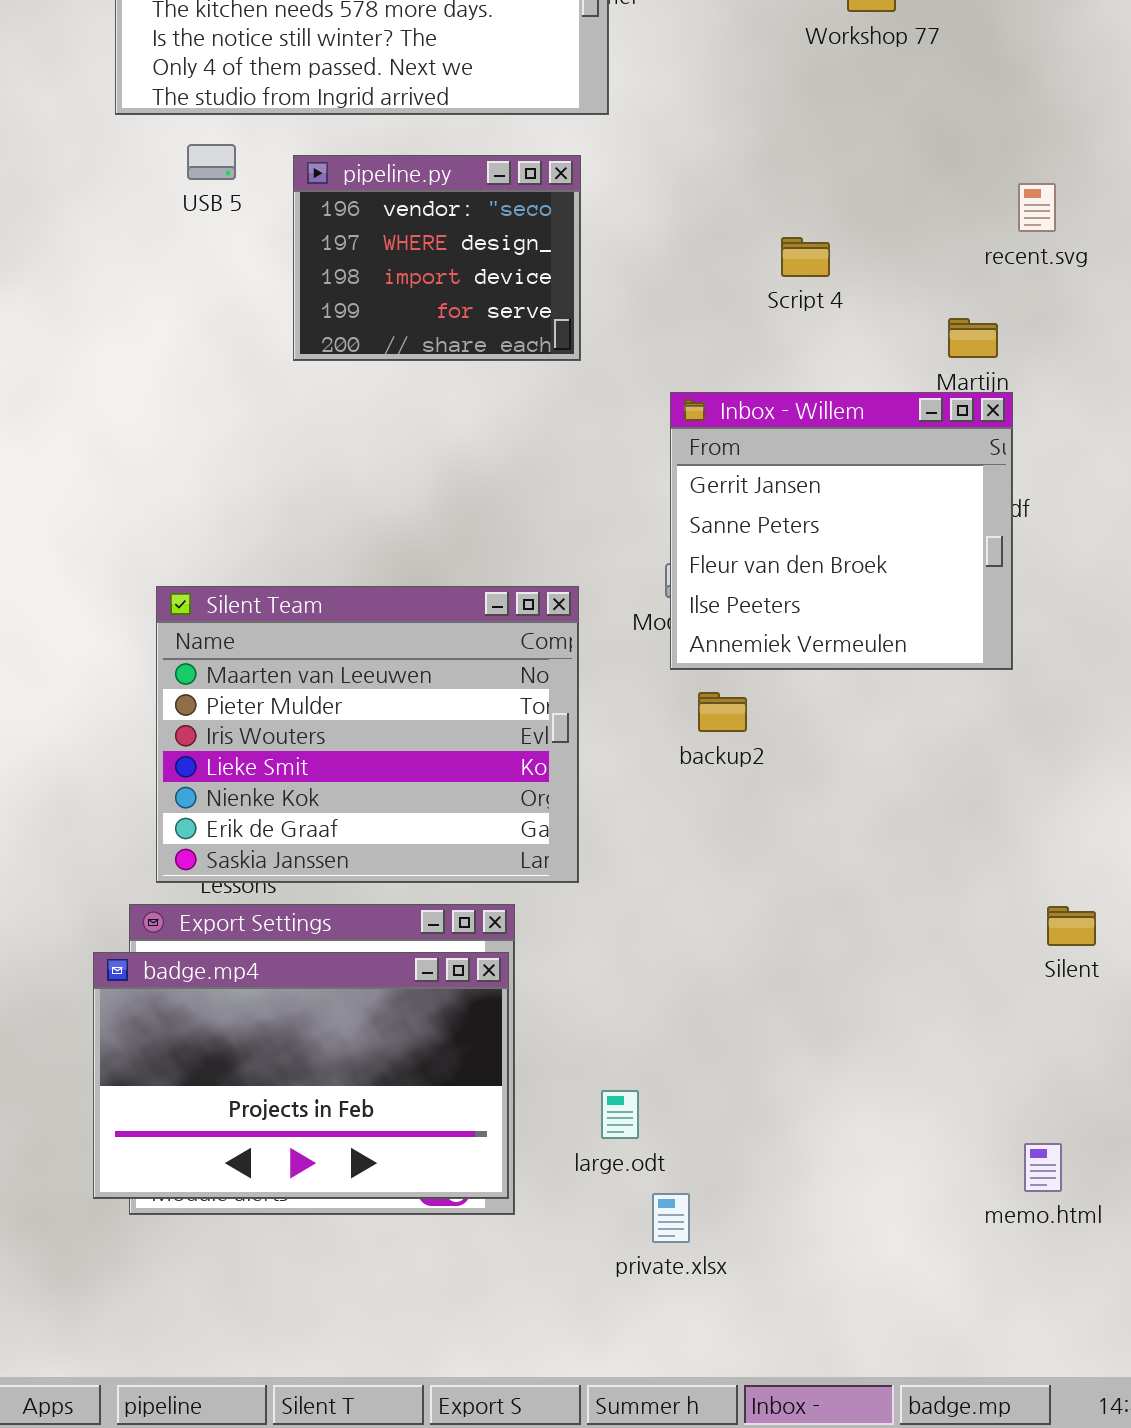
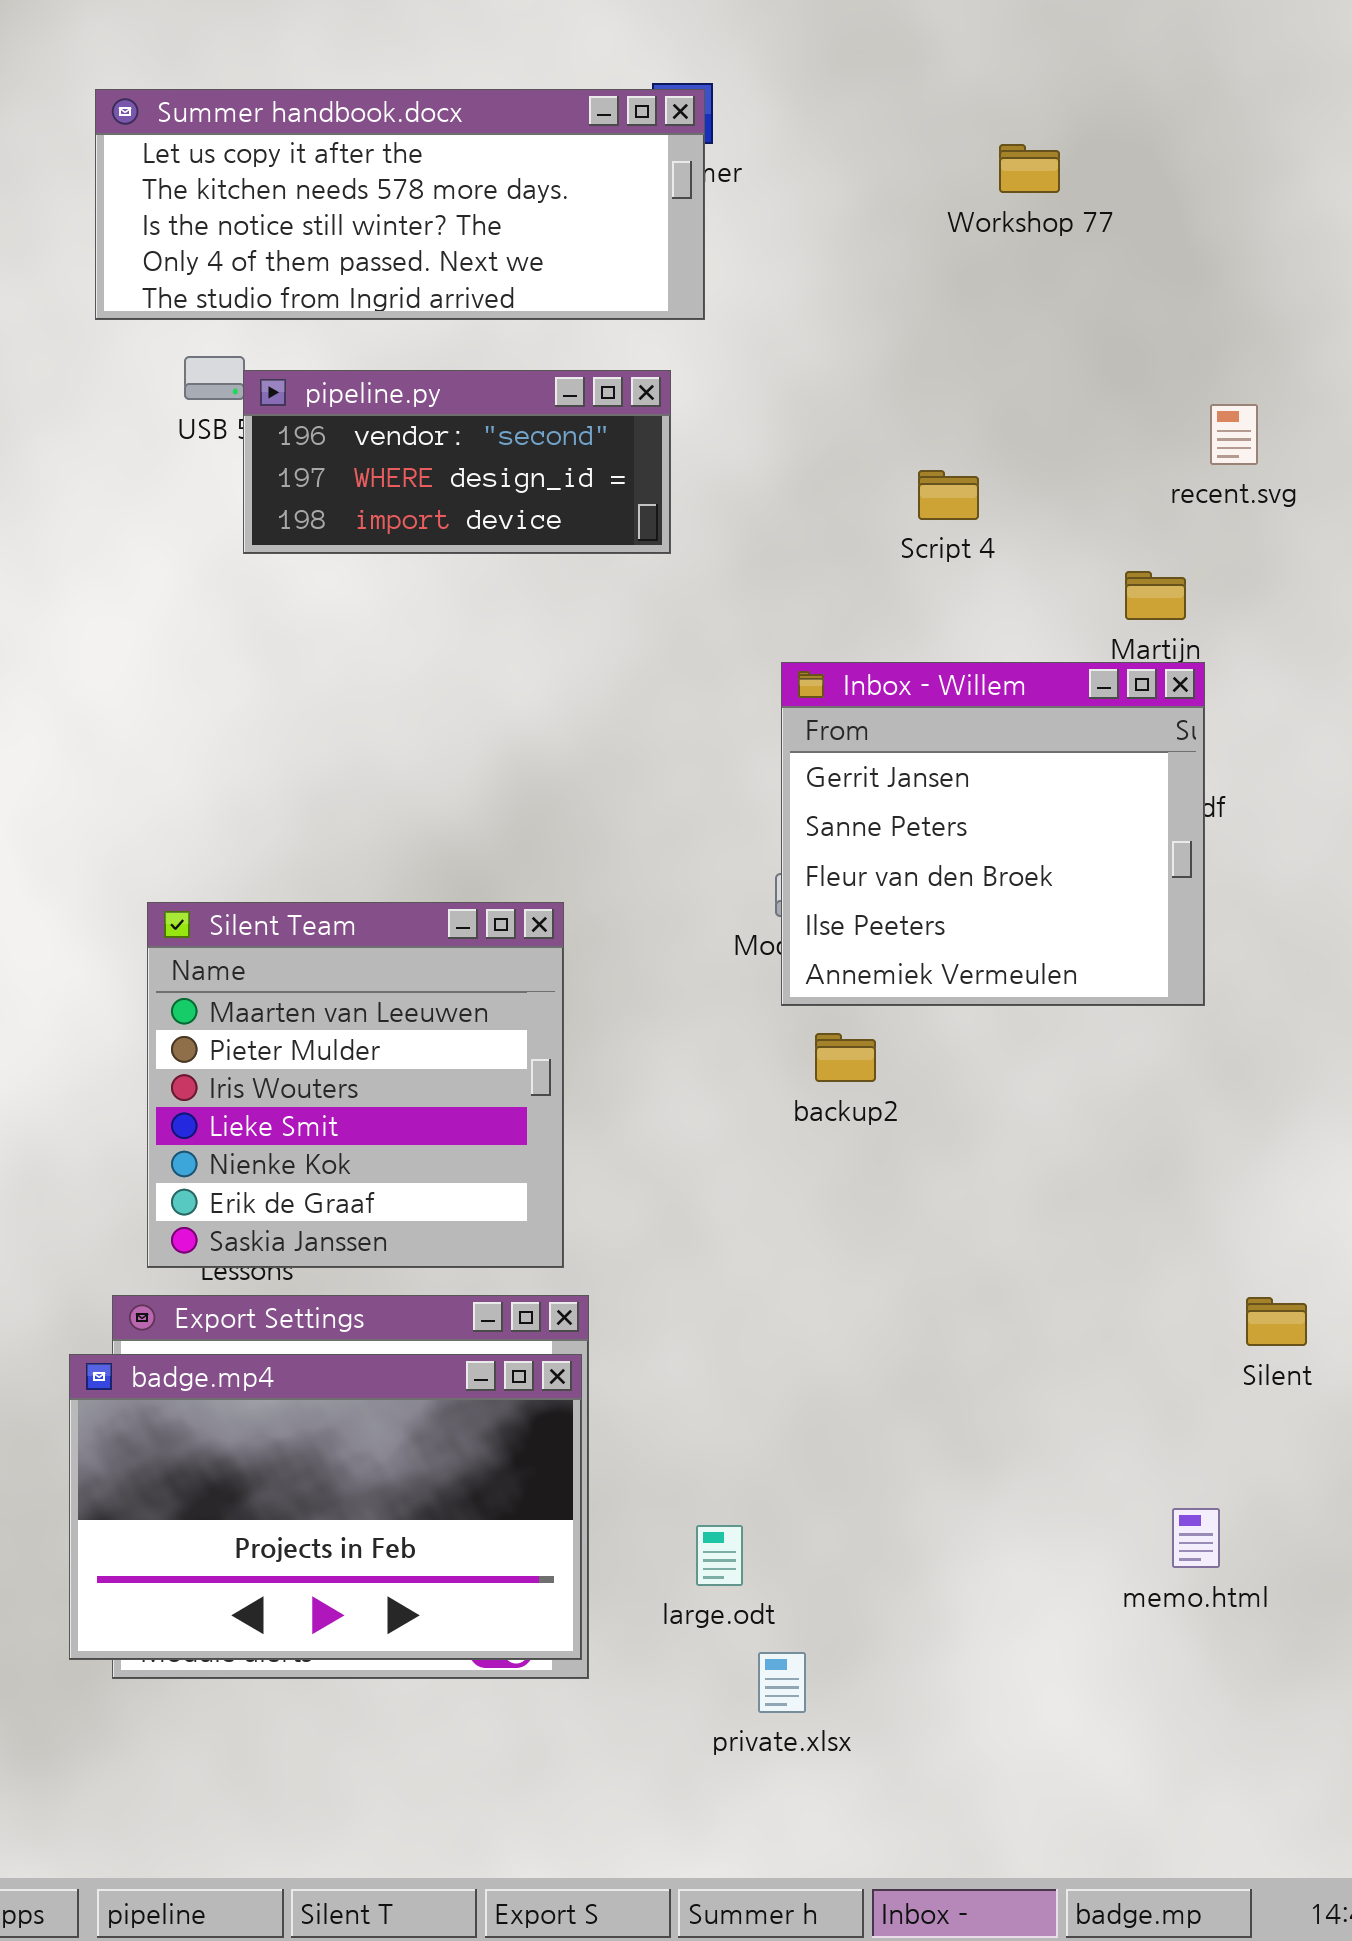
pipeline.py: [293,155,581,361] -> [243,370,671,554], resized
Silent Team: [156,586,579,883] -> [147,902,564,1268], resized
memo.html: [1024,1143,1062,1192] -> [1172,1508,1220,1568], moved

